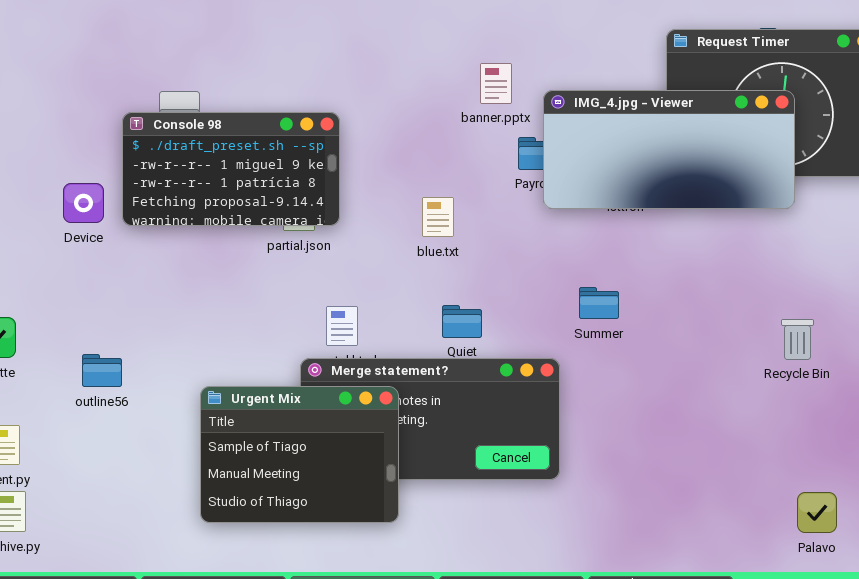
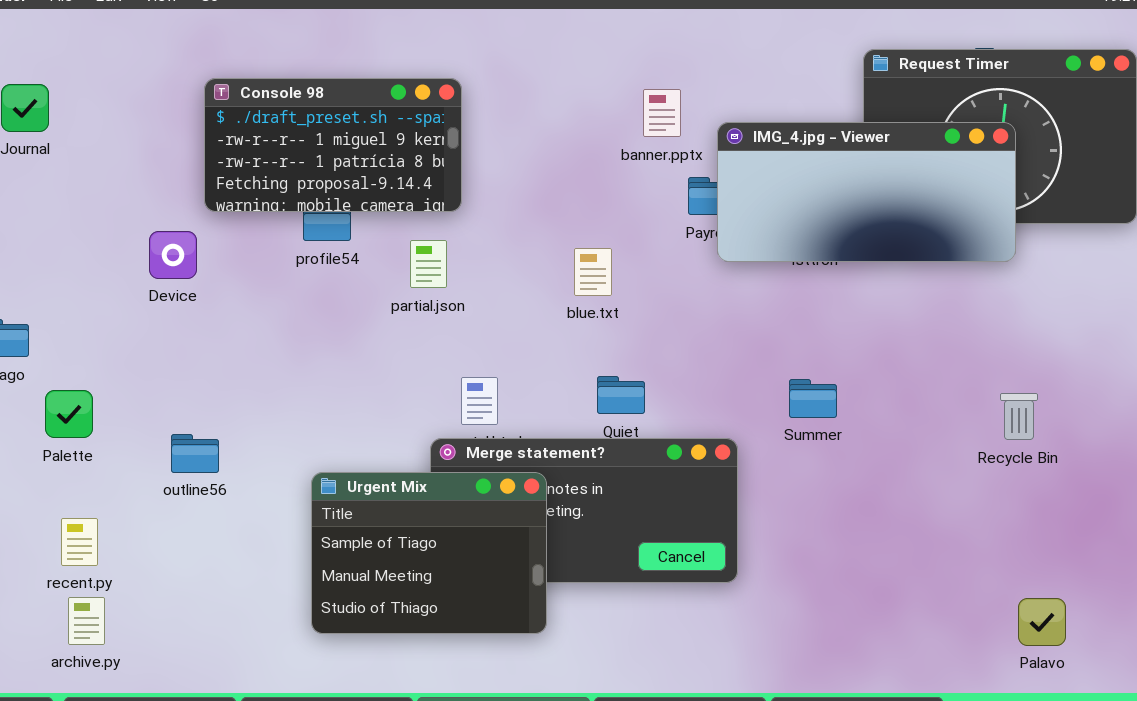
Console 98: [122,112,340,226] -> [204,78,462,212], moved
Summer: [579,287,619,319] -> [789,379,837,418], moved

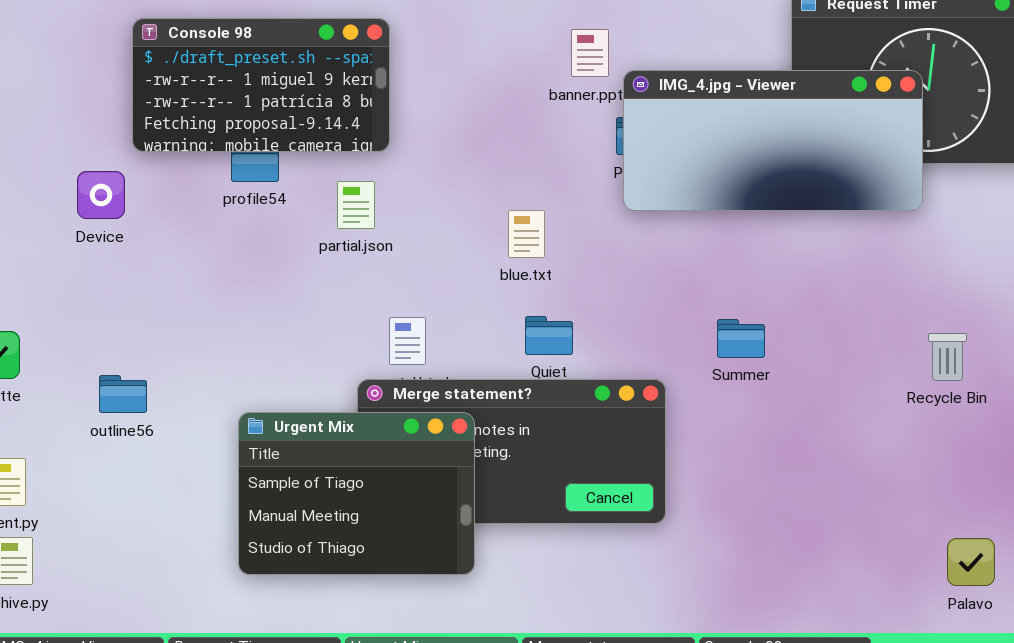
IMG_4.jpg - Viewer: [717,122,1016,262] -> [623,70,923,211], moved
blue.txt: [574,248,612,296] -> [508,210,545,258], moved

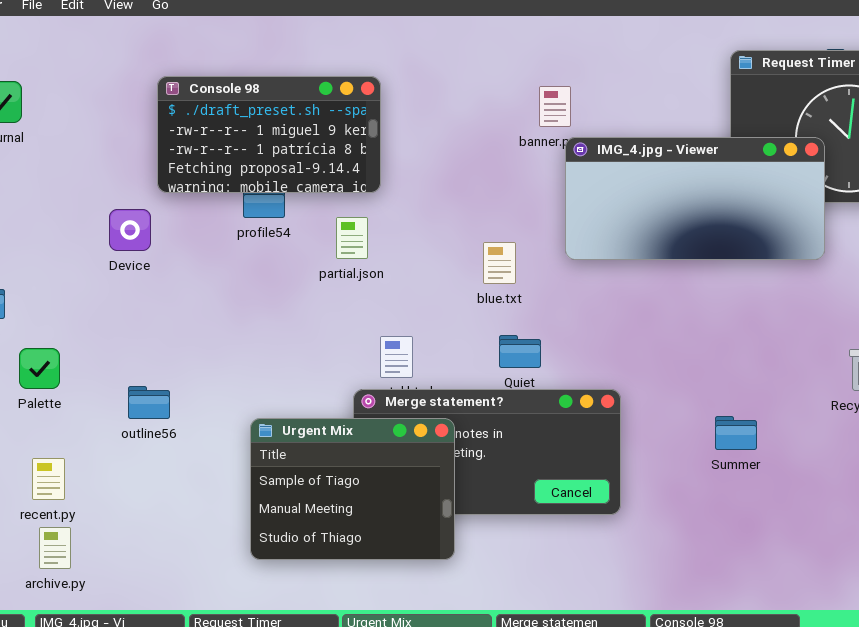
IMG_4.jpg - Viewer: [623,70,923,211] -> [565,137,825,260], moved
Summer: [717,319,765,358] -> [715,416,757,450], moved

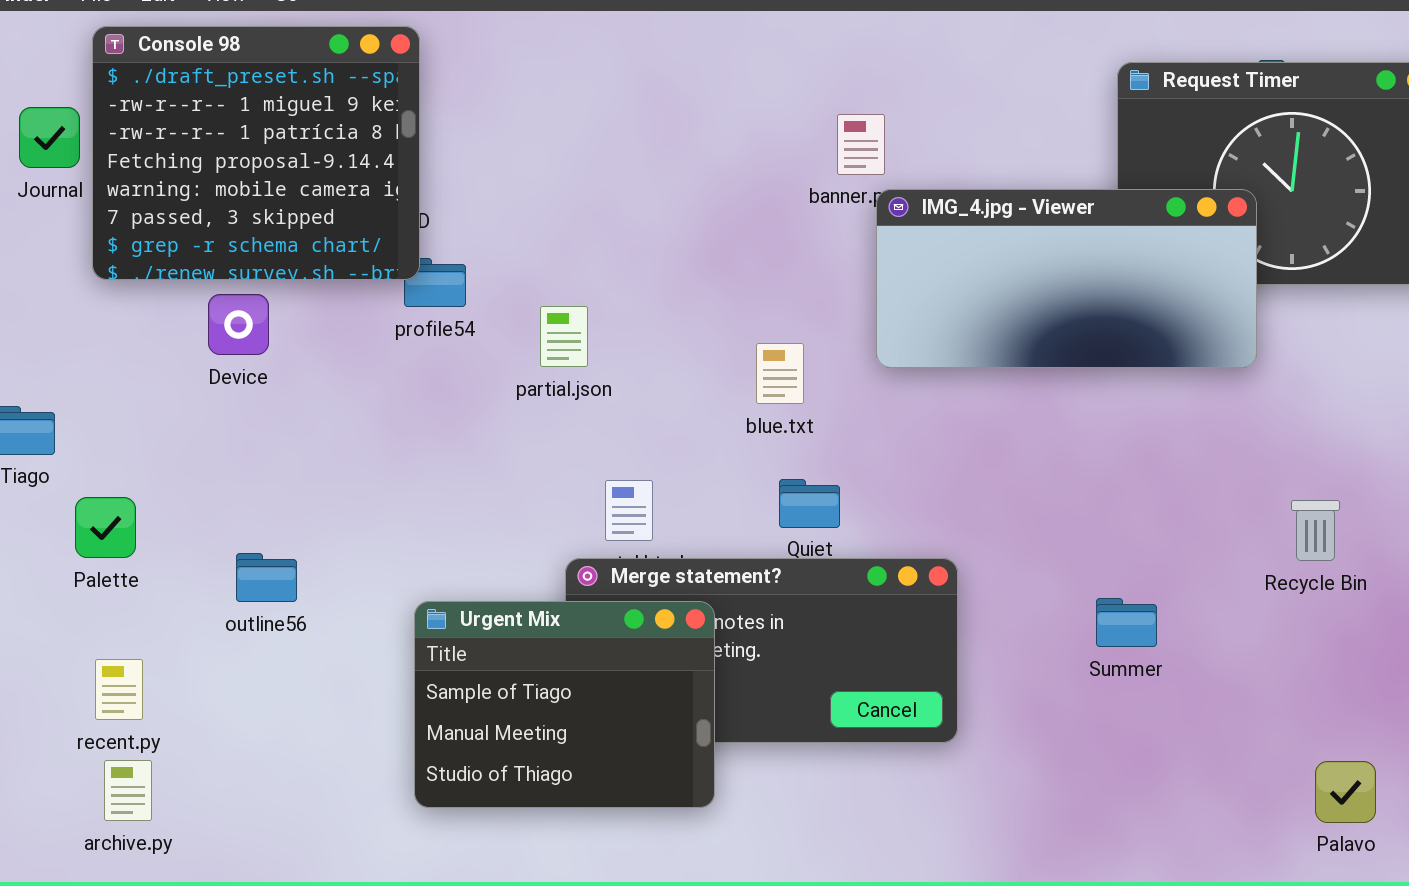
Console 98: [157,76,381,193] -> [92,26,420,280], moved, resized

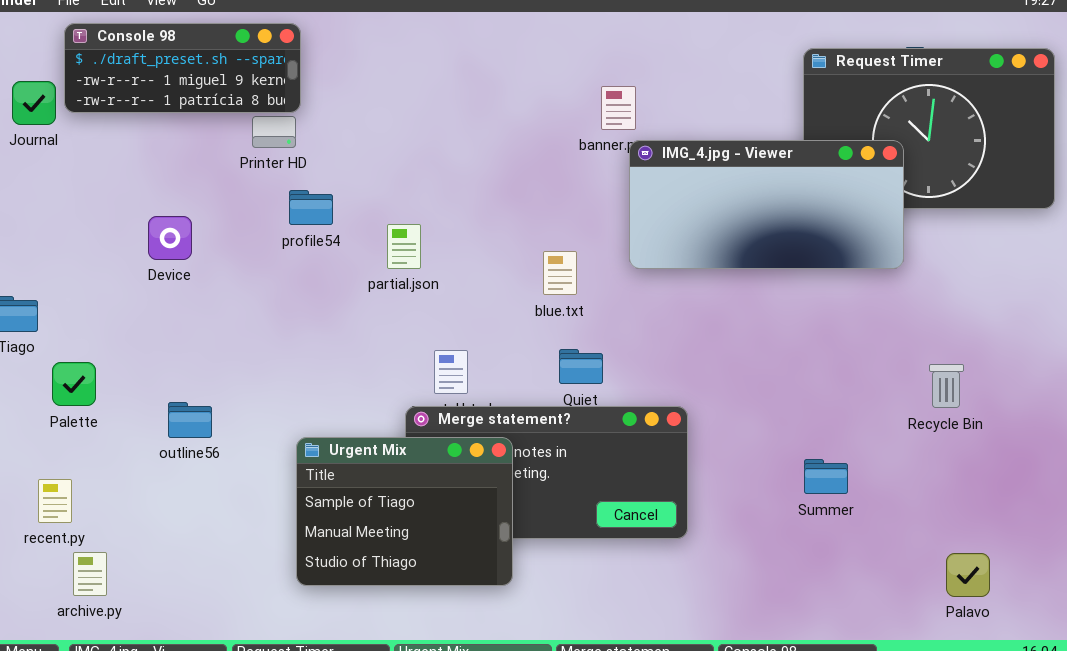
Console 98: [92,26,420,280] -> [64,23,301,113], resized
Summer: [1096,598,1157,647] -> [804,459,848,494], moved
recent.py: [95,659,143,720] -> [38,479,72,523], moved

